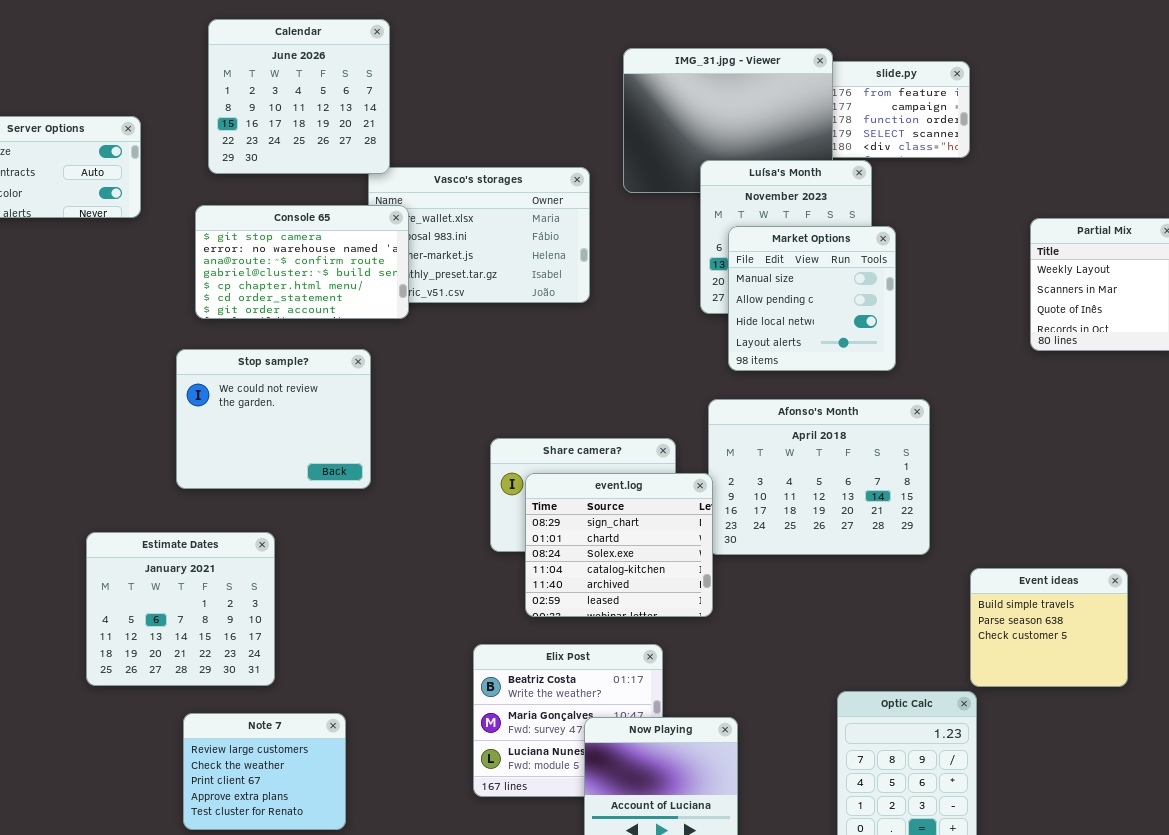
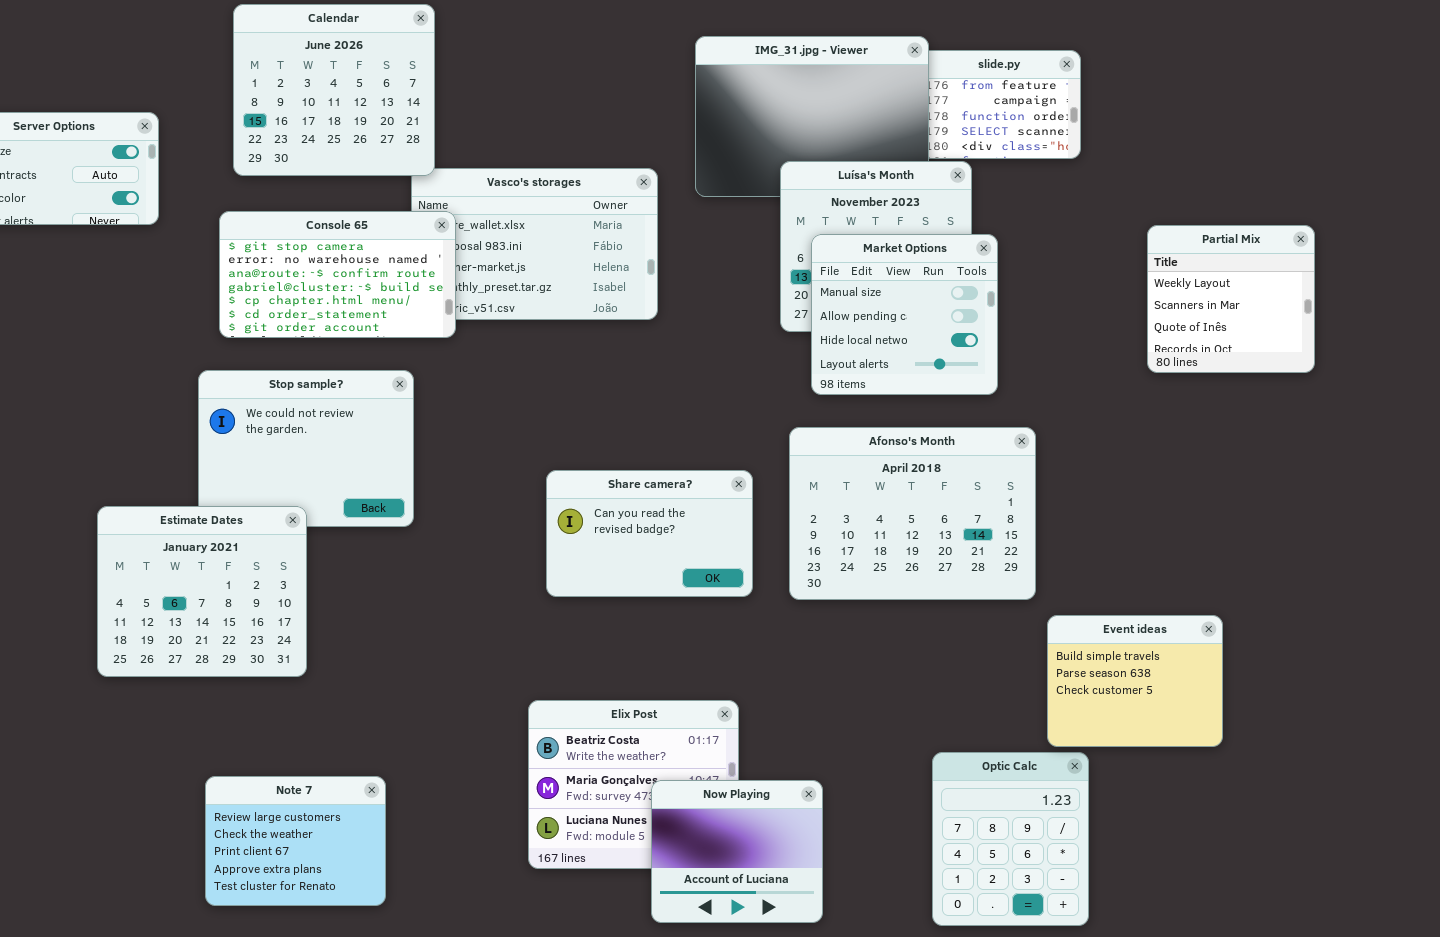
event.log: [525,473,713,617] -> none, closed
Estimate Dates: [86,532,275,686] -> [97,506,307,677], moved
Event ideas: [970,568,1128,687] -> [1047,615,1223,747], moved

